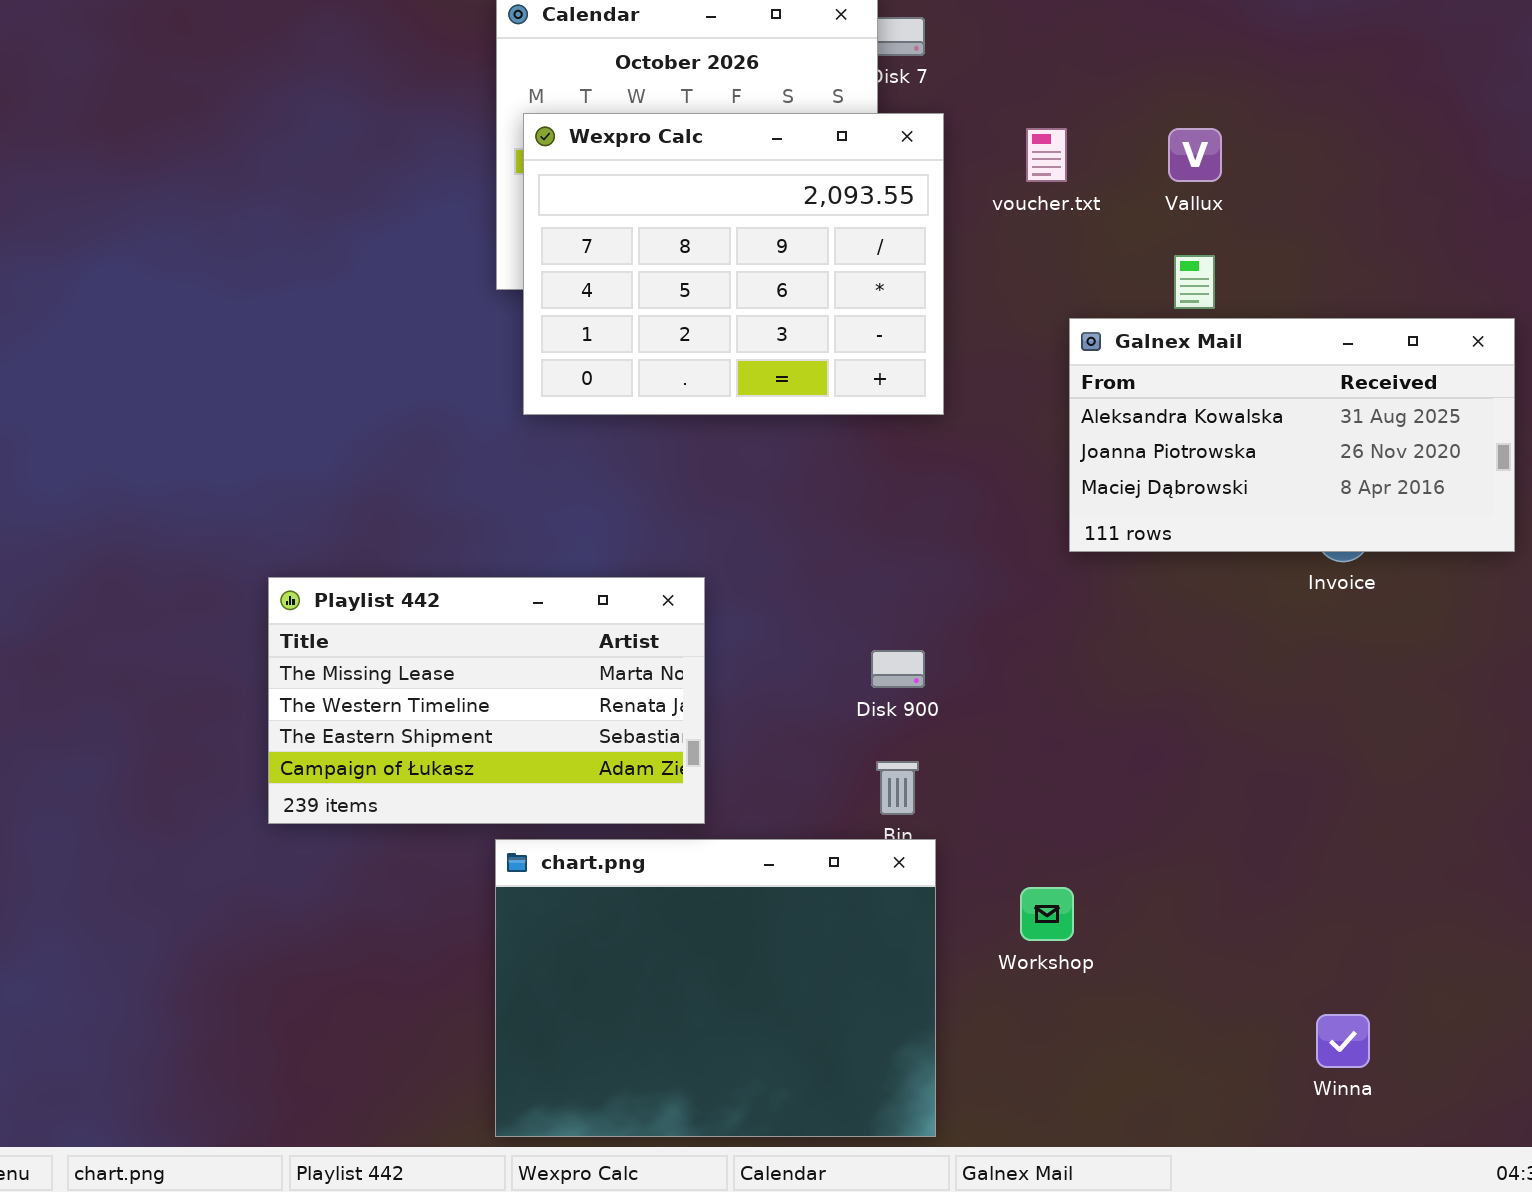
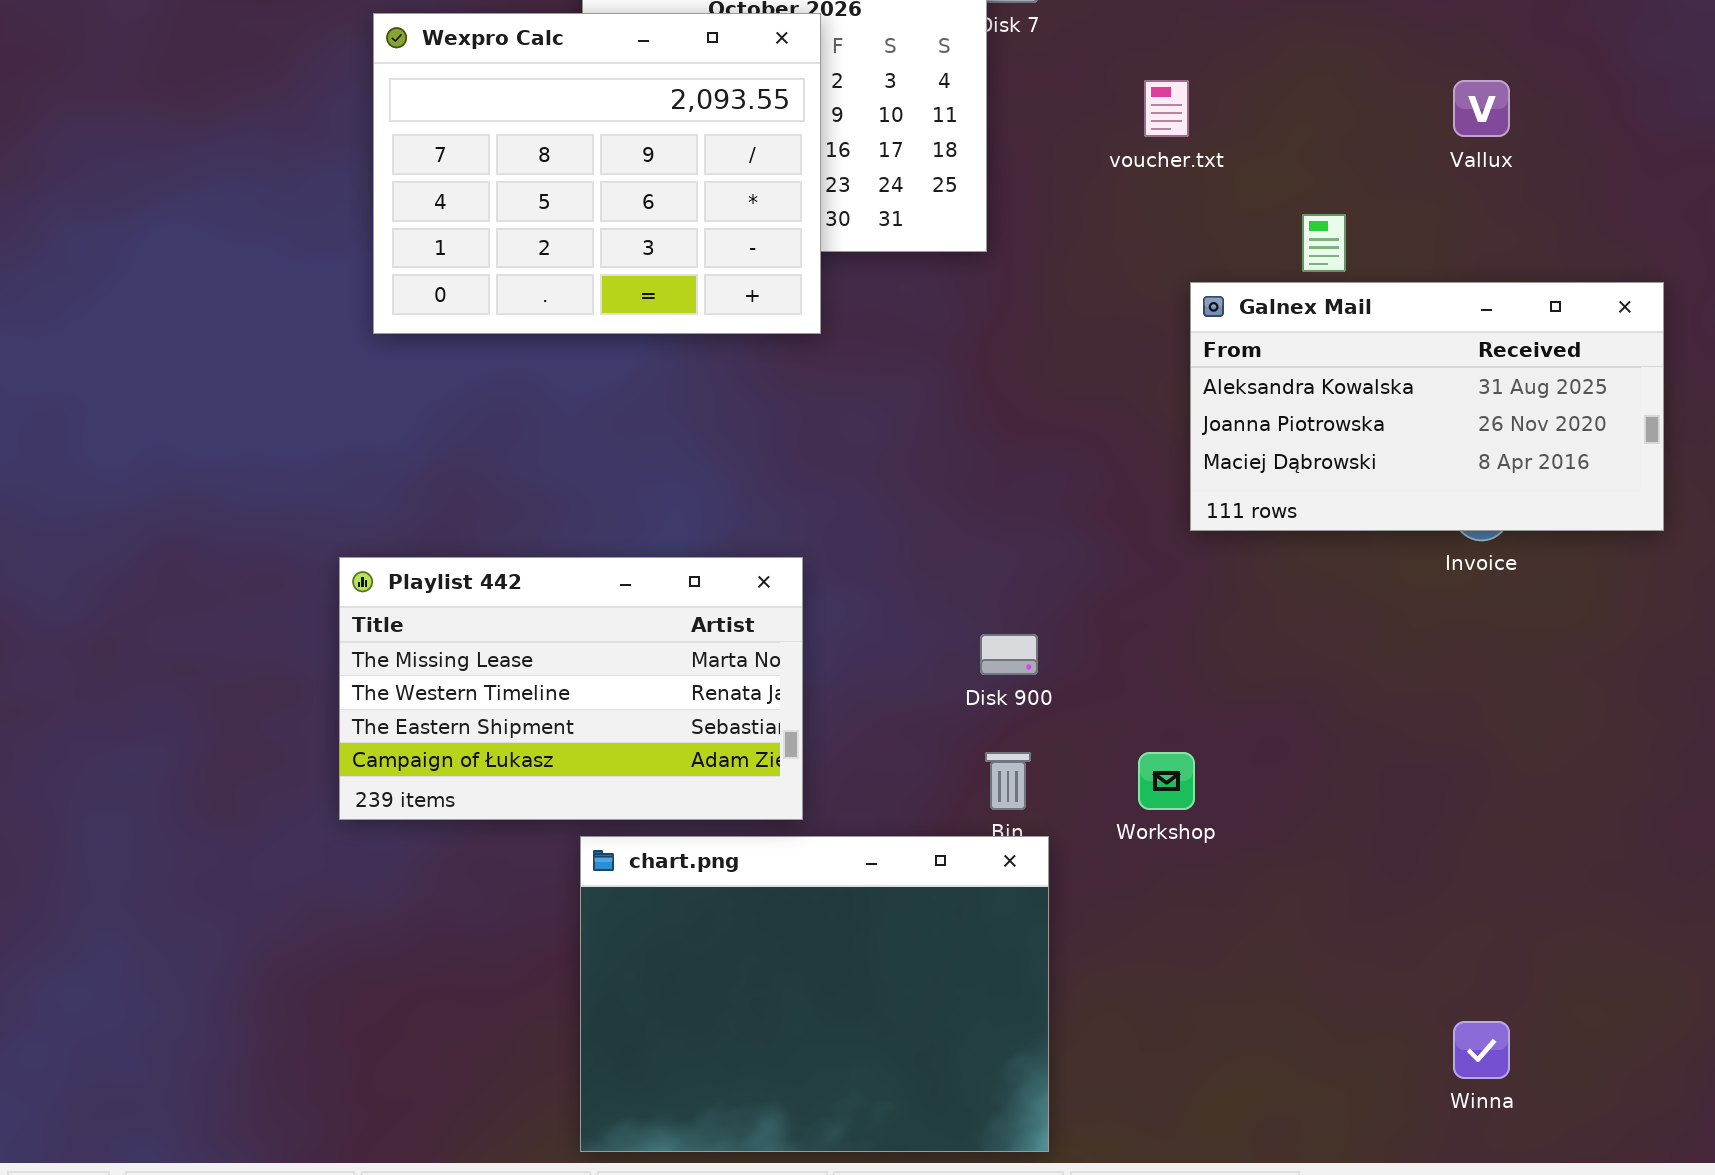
Wexpro Calc: [523,113,944,415] -> [373,13,821,334], moved
Vallux: [1168,128,1222,182] -> [1453,80,1510,137], moved
Workshop: [1020,887,1074,941] -> [1138,752,1195,810], moved

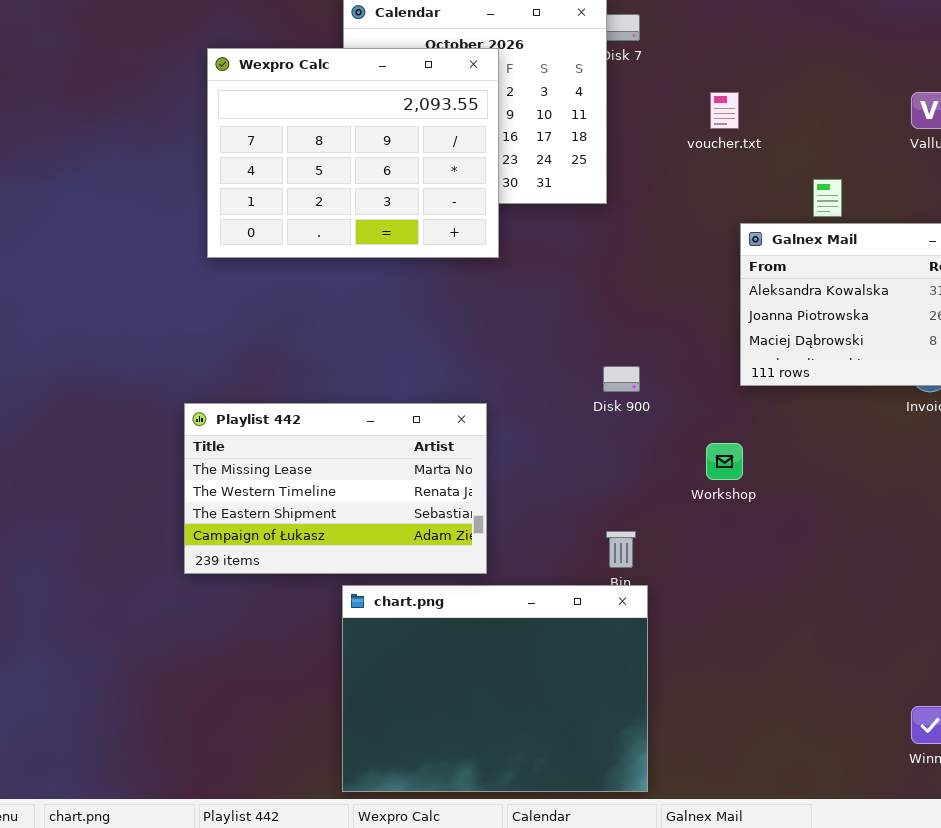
Disk 900: [980,634,1038,675] -> [603,366,640,392], moved
Workshop: [1138,752,1195,810] -> [706,443,743,480], moved

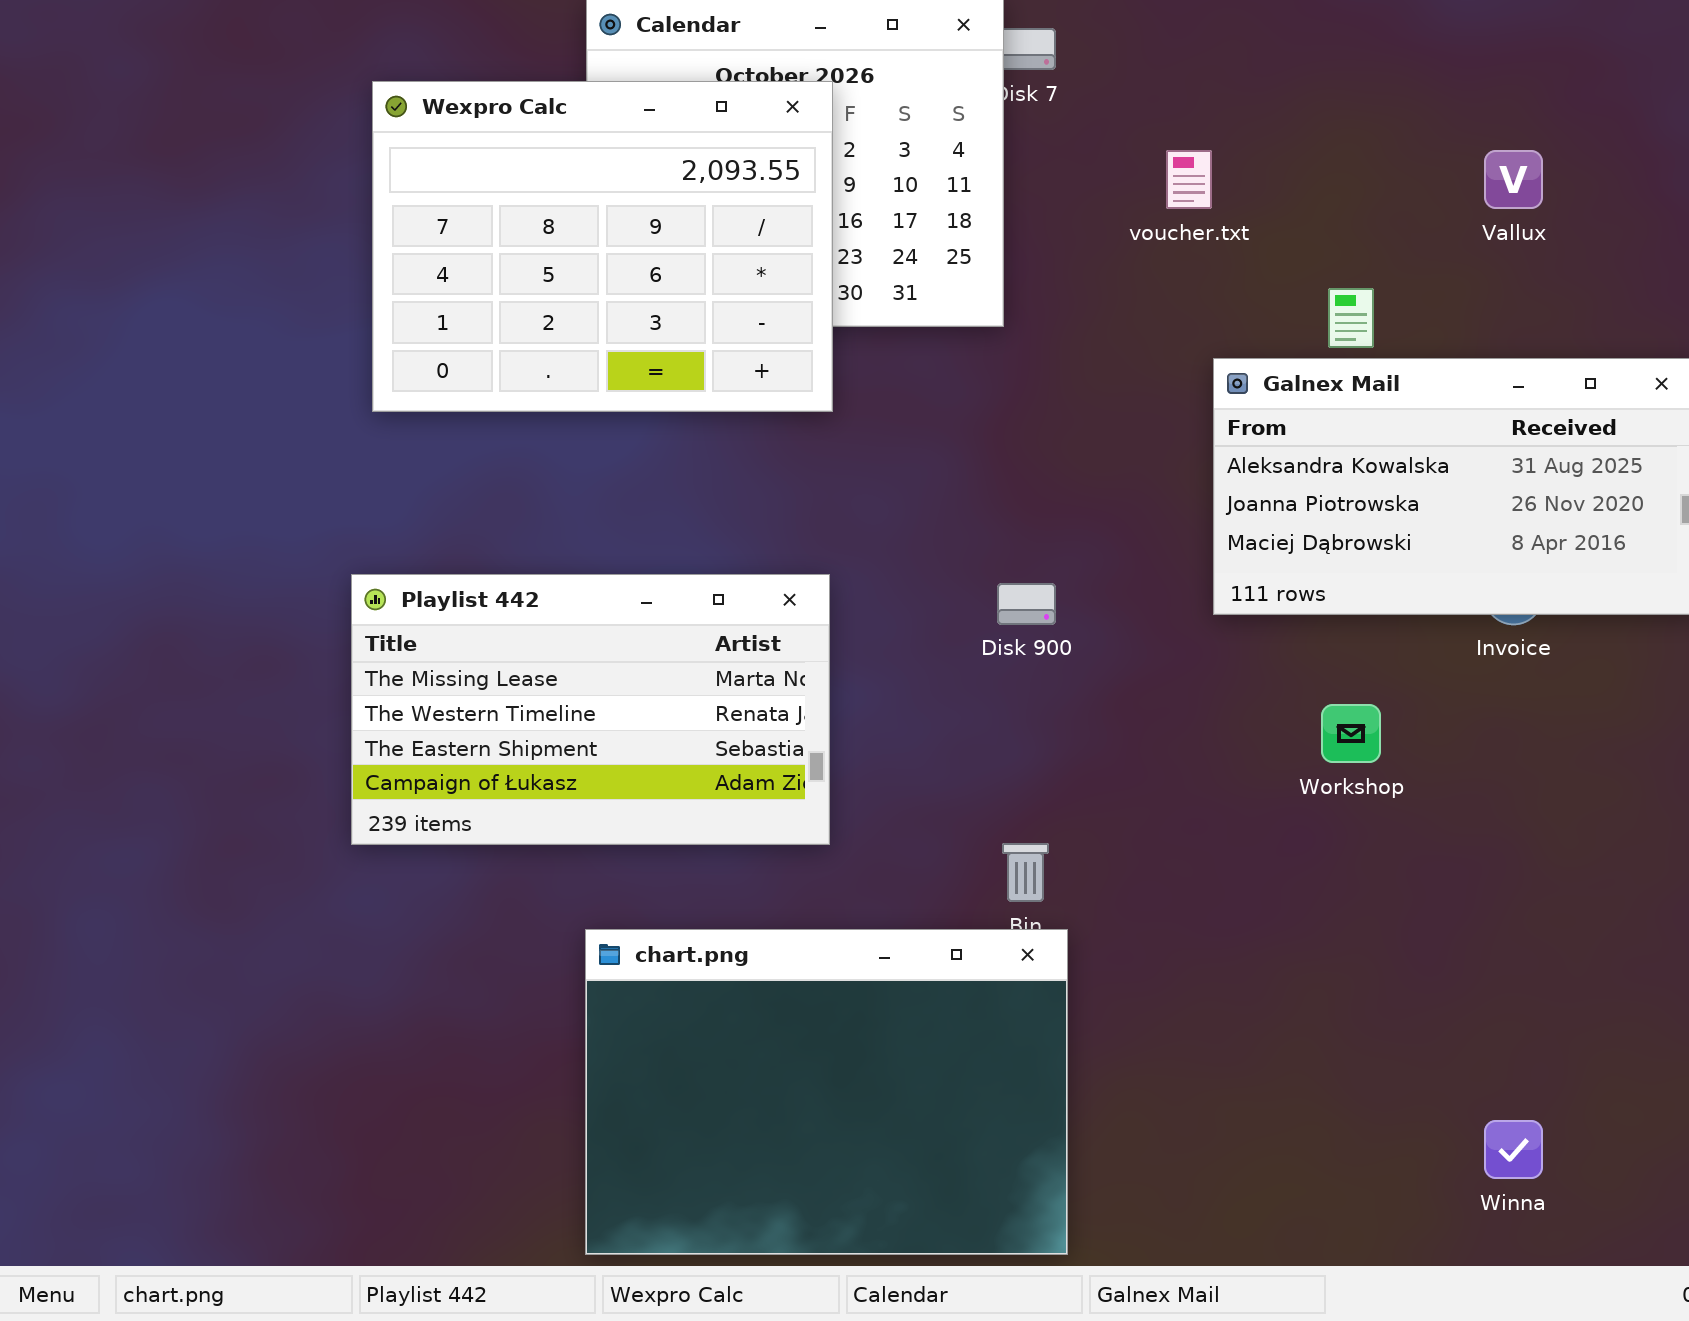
Playlist 442: [184,403,487,574] -> [351,574,830,845], moved
Workshop: [706,443,743,480] -> [1321,704,1381,763], moved

